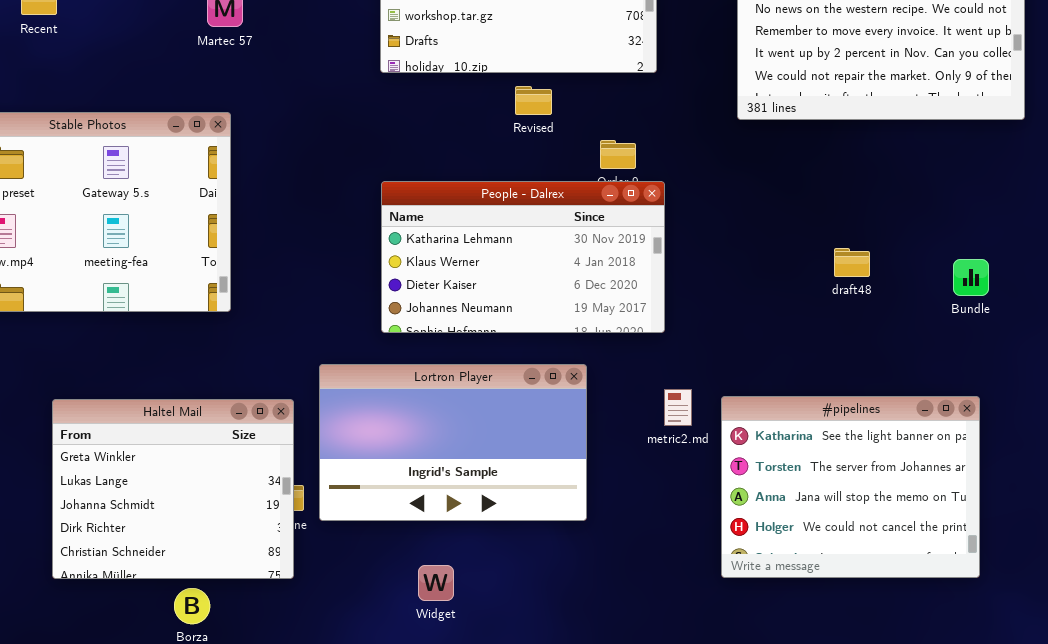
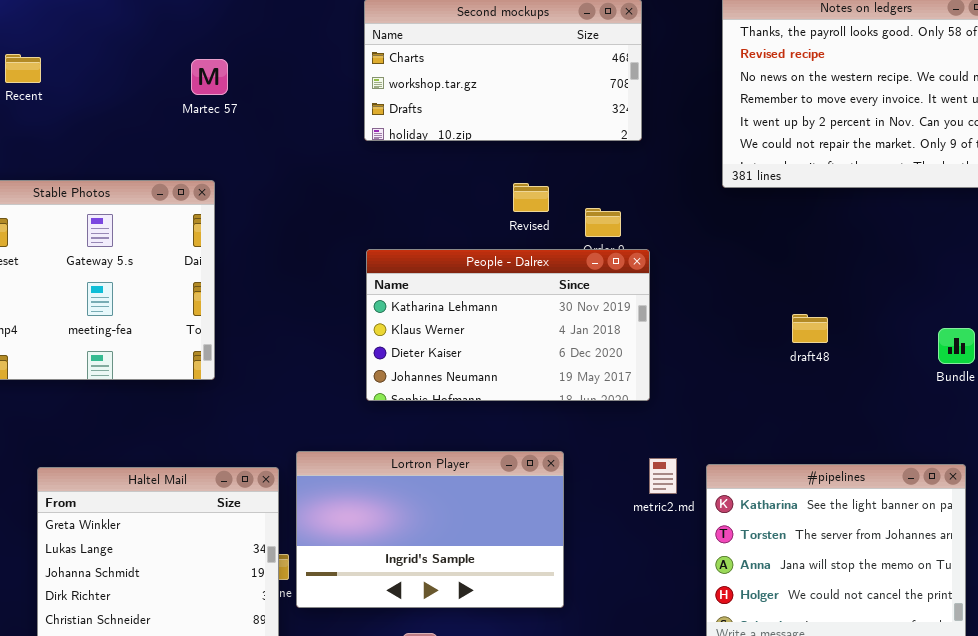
Revised: [515,86,552,115] -> [513,183,549,212], moved
draft48: [834,248,870,277] -> [792,314,828,343], moved
Lortron Player: [319,364,587,521] -> [296,451,564,608], moved

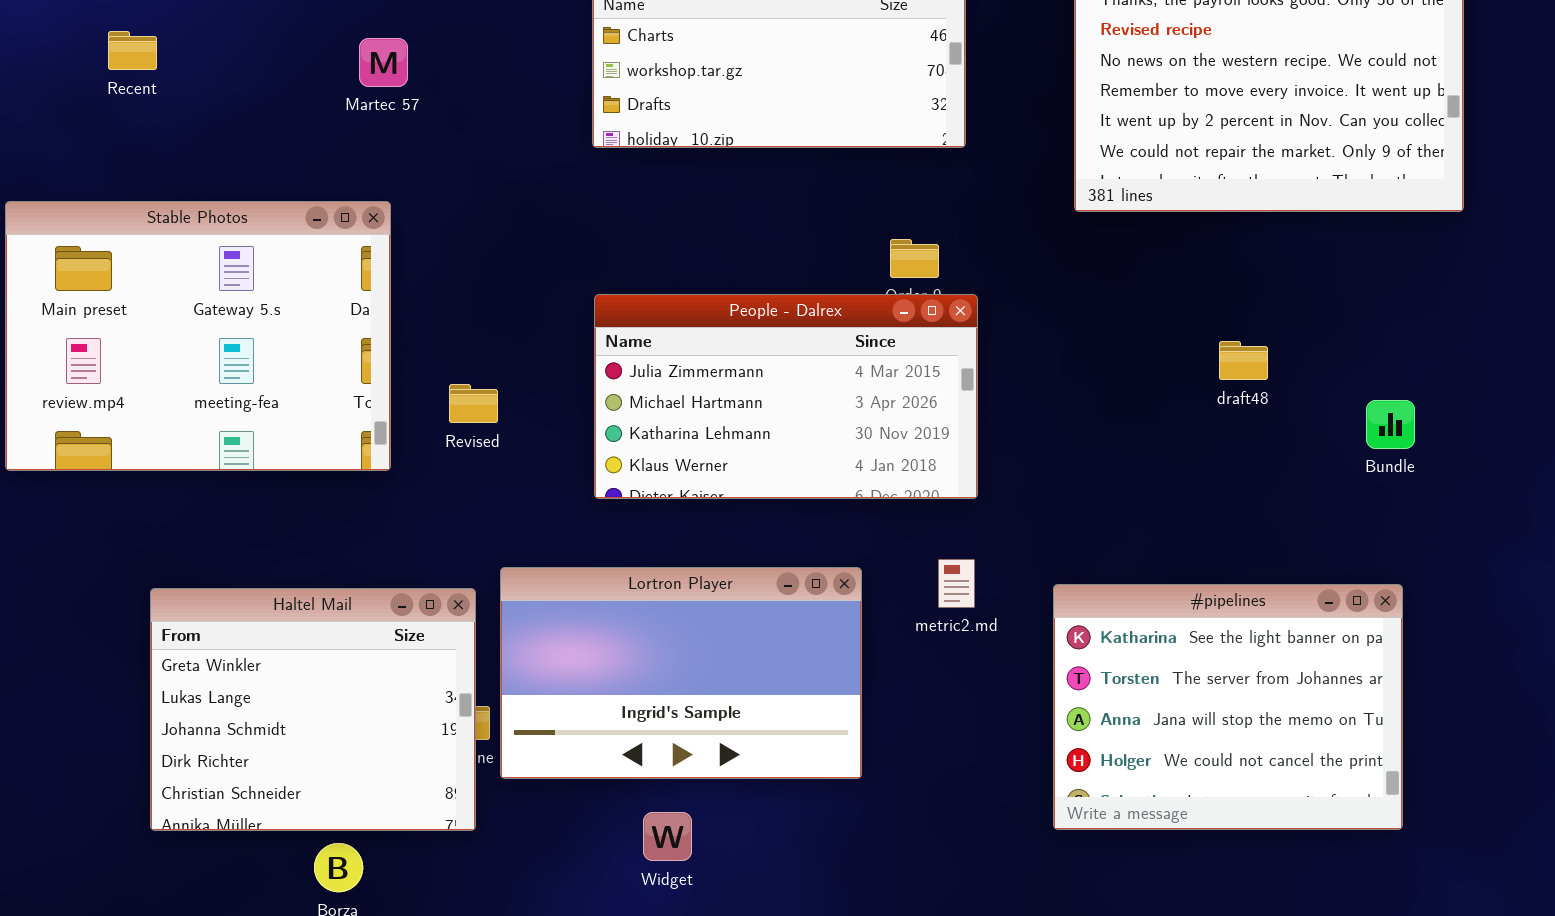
Revised: [513,183,549,212] -> [449,384,498,423], moved
People - Dalrex: [366,249,650,401] -> [594,294,978,499], scrolled up 2 rows
draft48: [792,314,828,343] -> [1219,341,1268,380], moved
metric2.md: [649,458,677,494] -> [938,559,975,608], moved

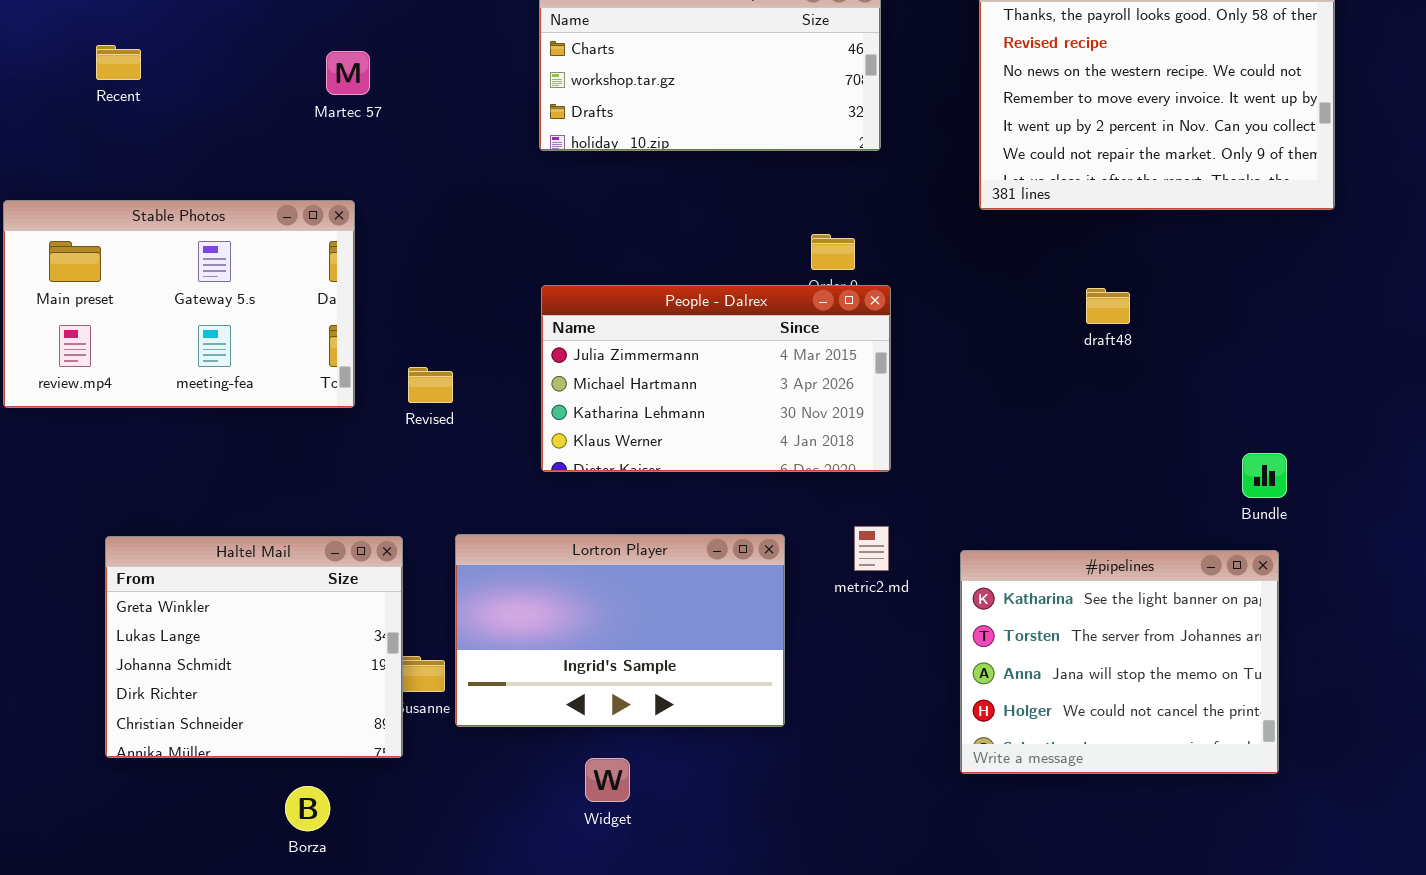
Stable Photos: [5,201,391,471] -> [3,200,355,408], resized
draft48: [1219,341,1268,380] -> [1086,288,1130,324], moved
Bundle: [1366,400,1415,449] -> [1242,453,1287,498], moved
Haltel Mail: [150,588,476,831] -> [105,536,403,758], moved

